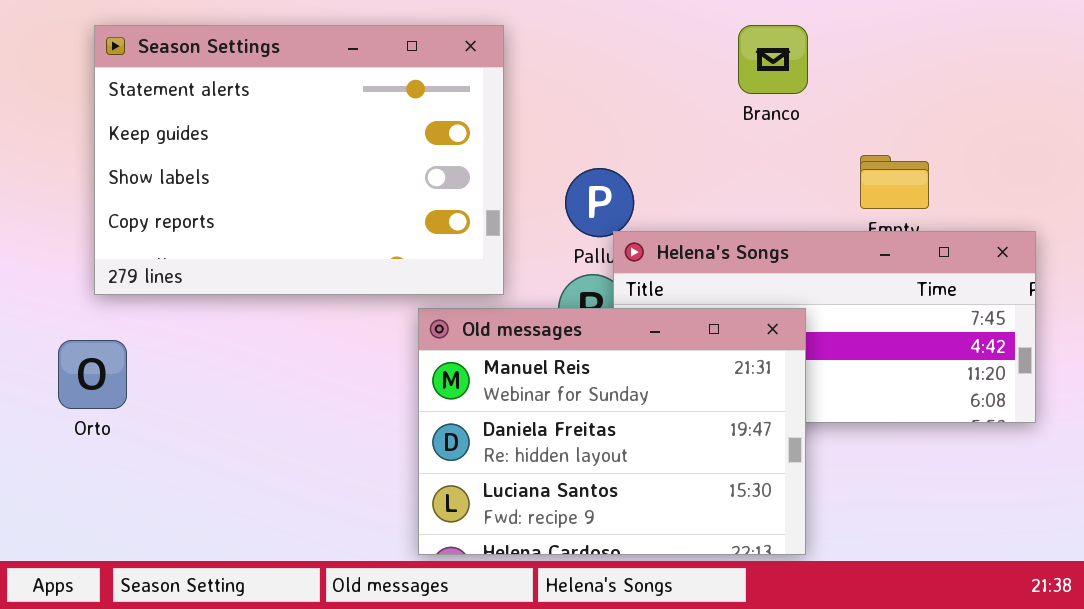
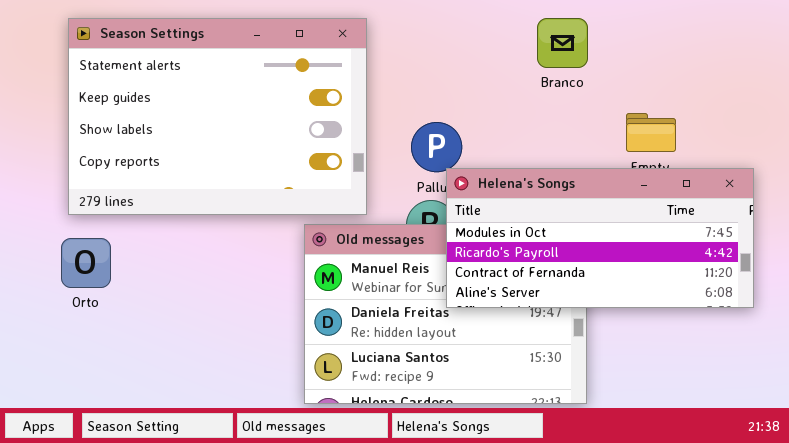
Helena's Songs: [613,231,1036,423] -> [446,168,754,308], raised
Orto: [58,340,127,409] -> [61,238,111,288], moved

